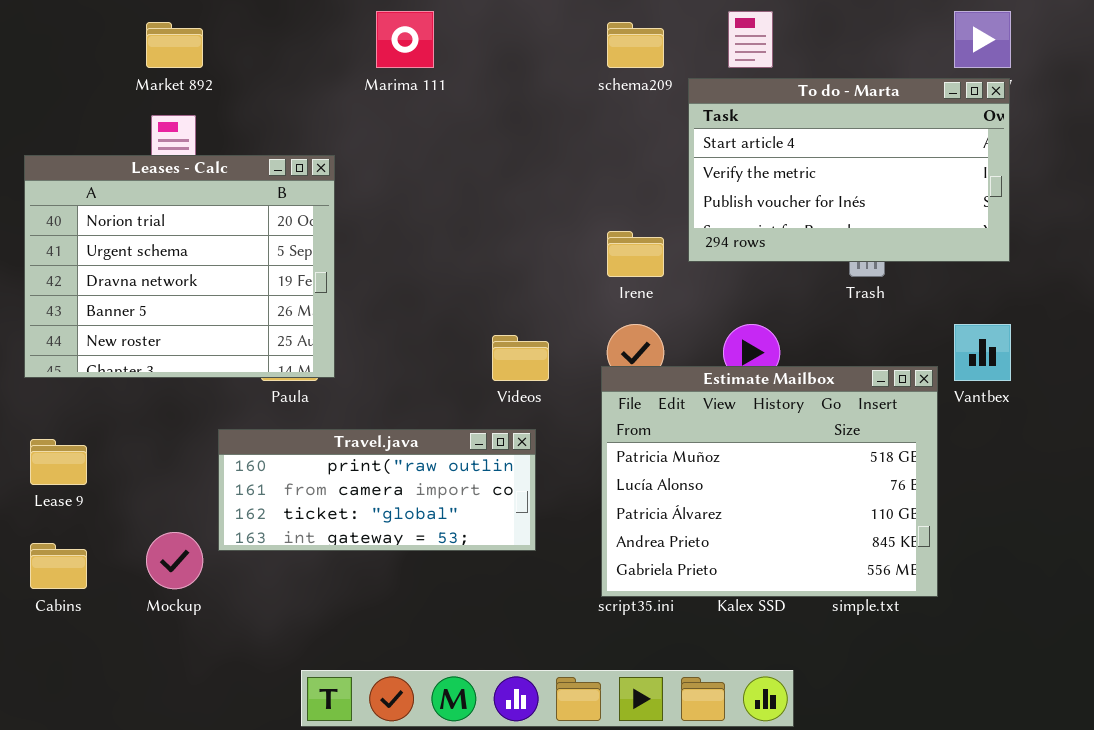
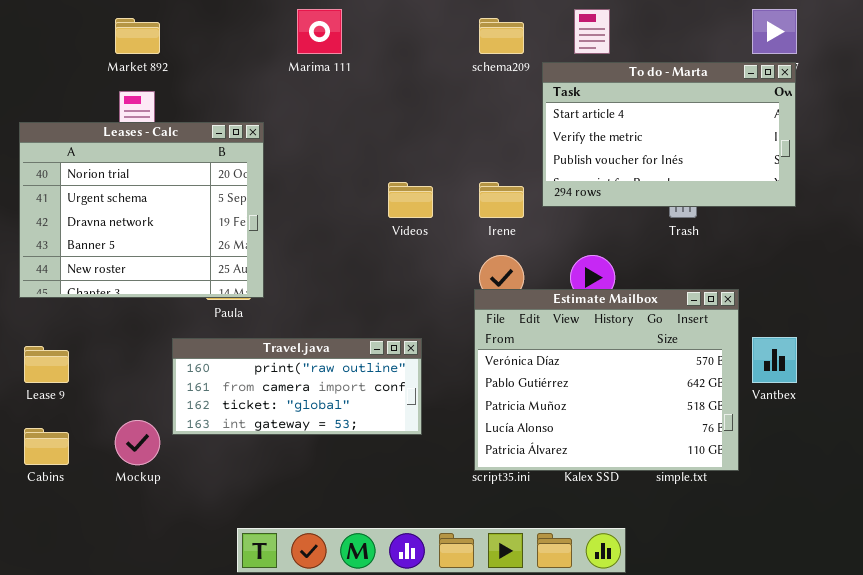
Vantbex: [954,324,1011,381] -> [752,337,797,383], moved
Videos: [492,335,549,381] -> [388,182,433,218], moved
Estimate Mailbox: [601,366,938,597] -> [474,289,739,471], scrolled up 2 rows

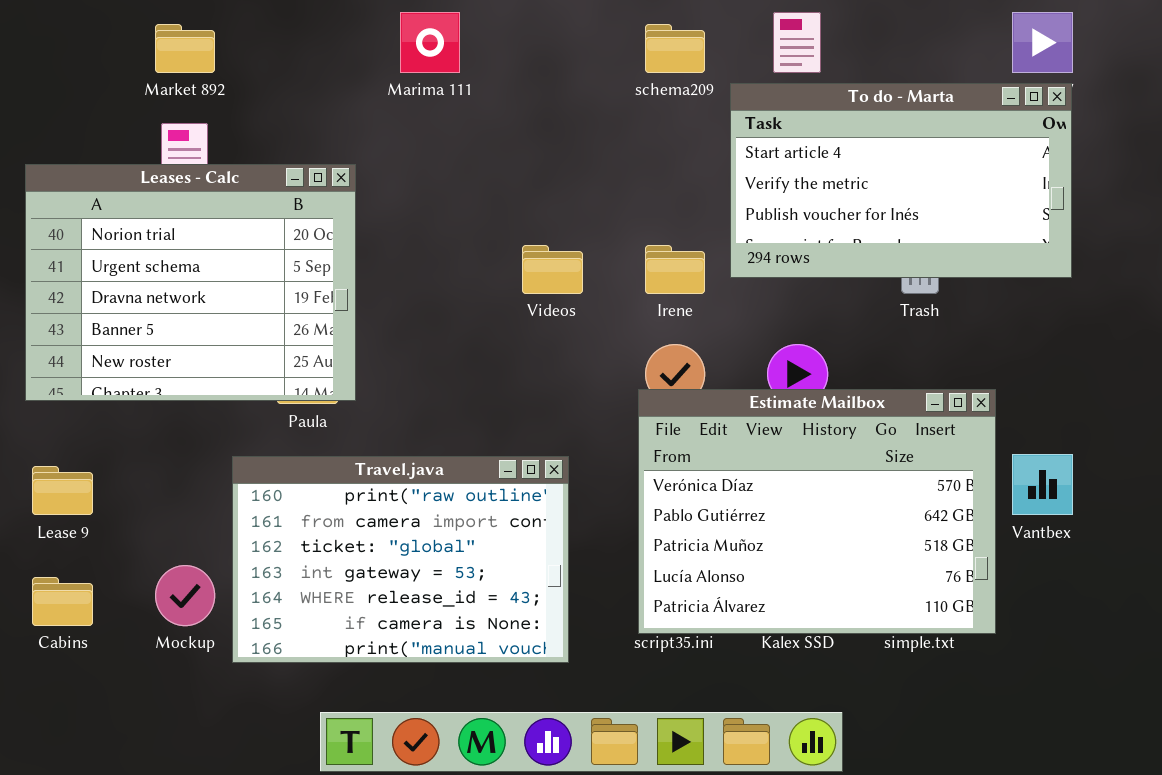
Travel.java: [172,338,422,435] -> [232,456,569,663], resized

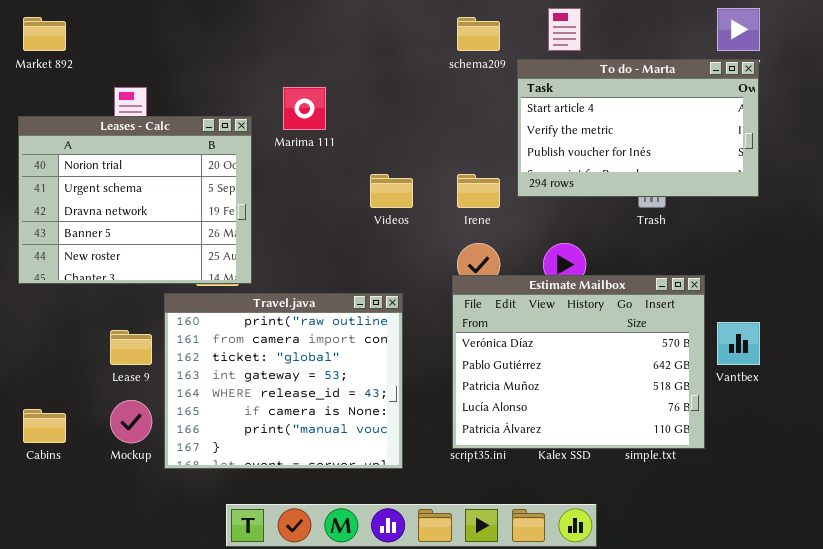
Marima 111: [400,12,460,73] -> [283,87,326,130], moved
Market 892: [155,24,215,73] -> [23,17,66,51], moved
Travel.java: [232,456,569,663] -> [164,293,403,469], resized
Lease 9: [32,466,93,515] -> [110,330,152,365], moved

